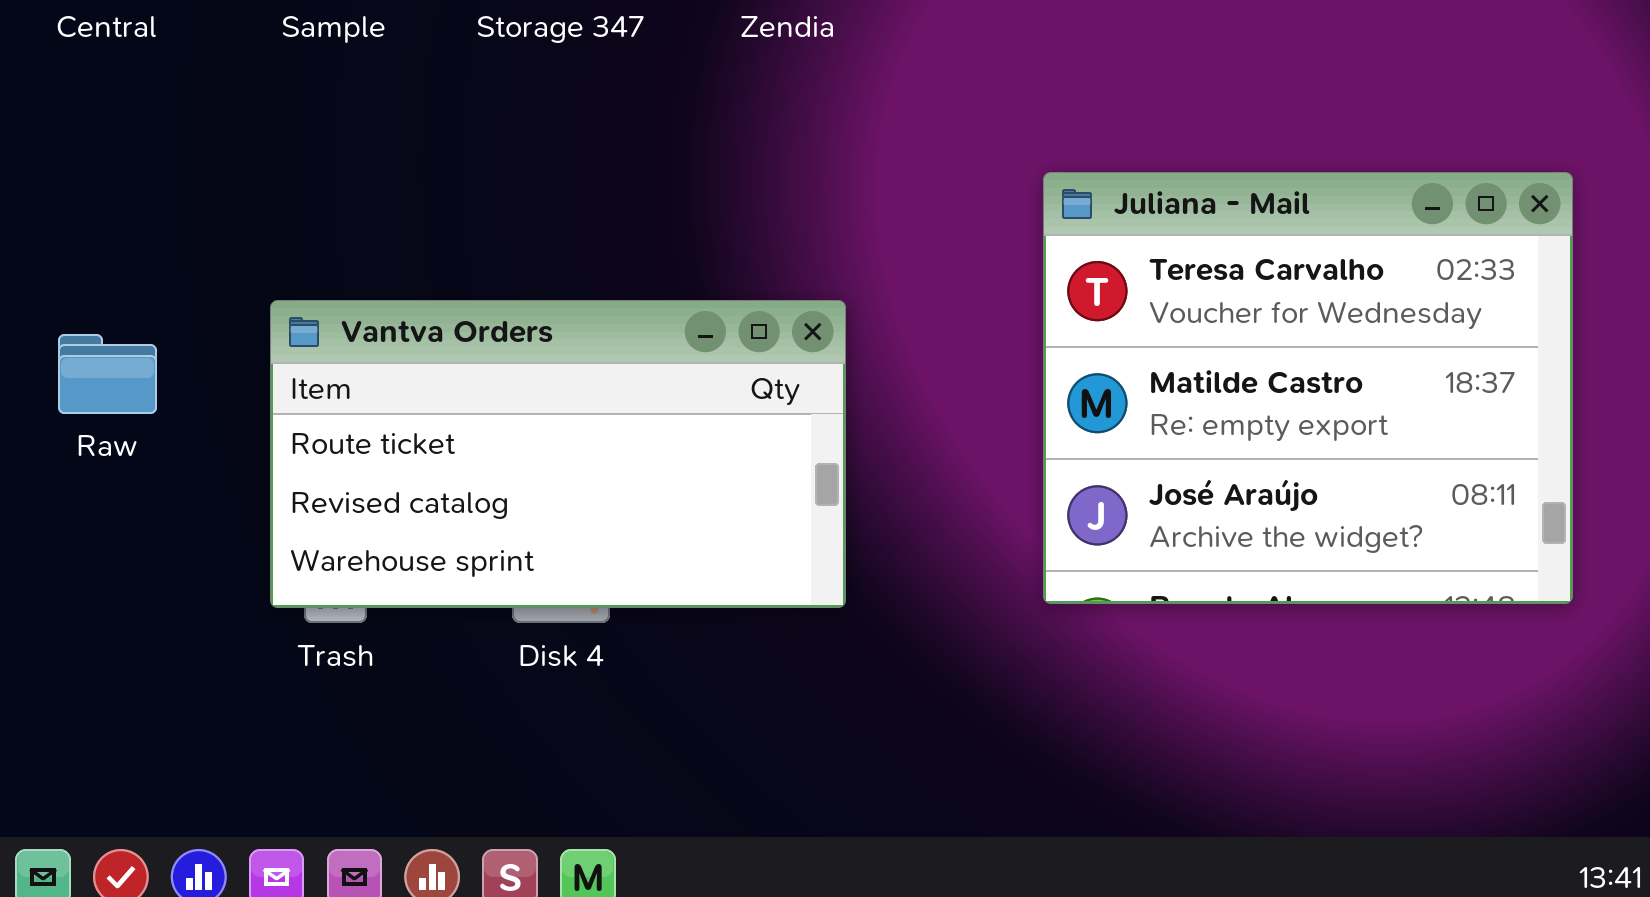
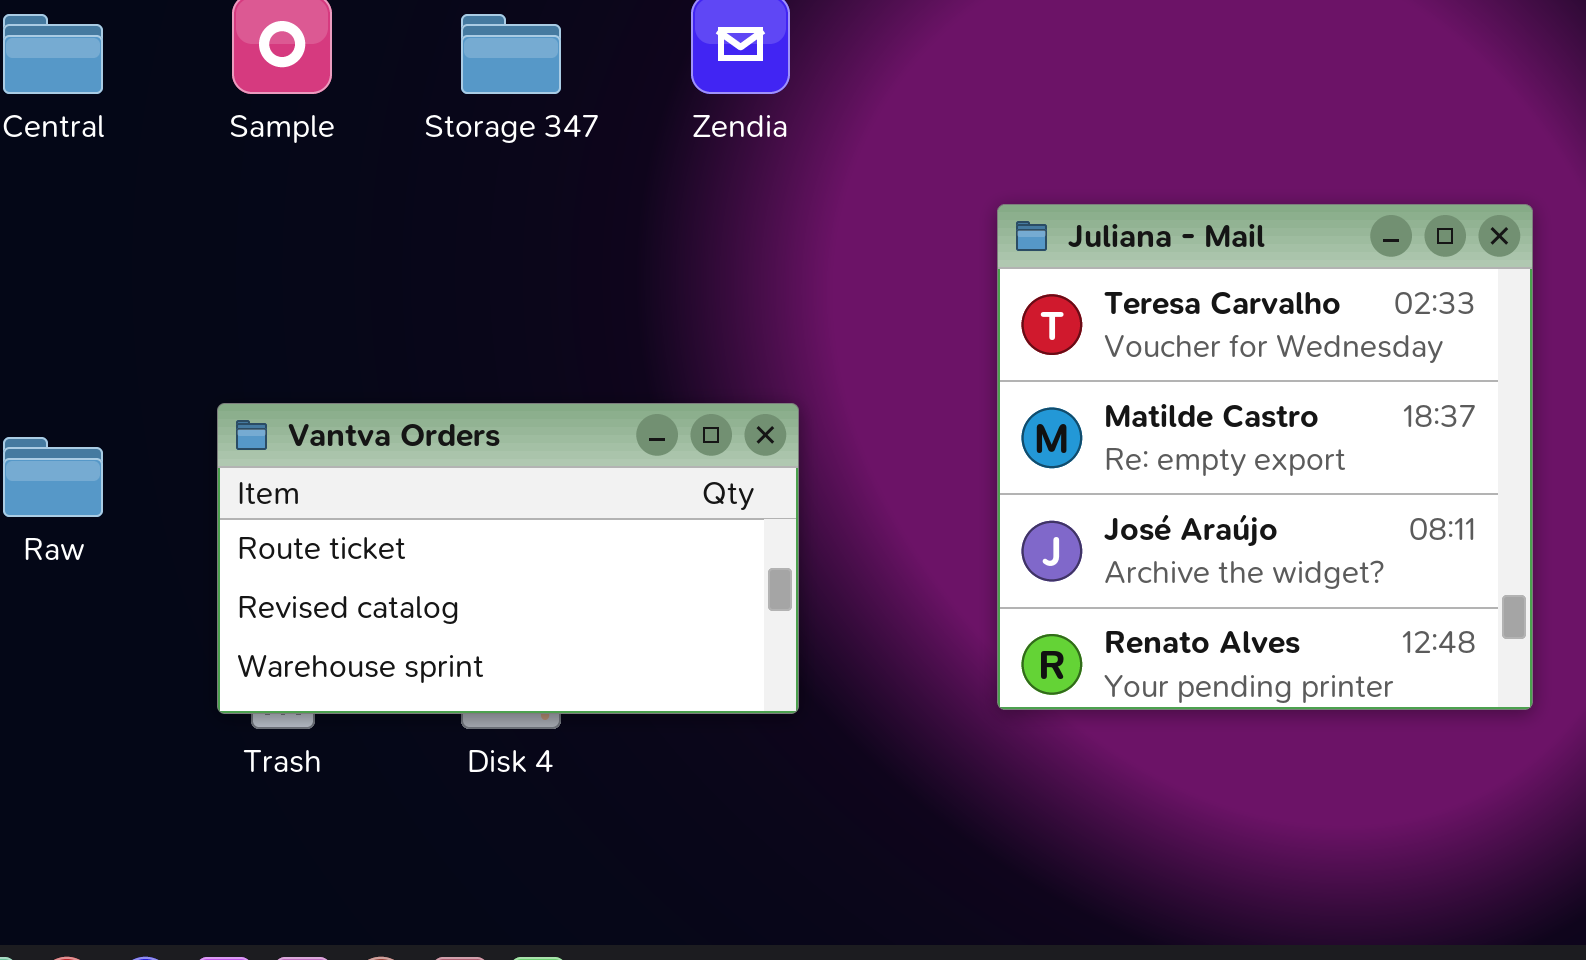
Juliana - Mail: [1043,172,1573,604] -> [997,204,1533,710], resized

